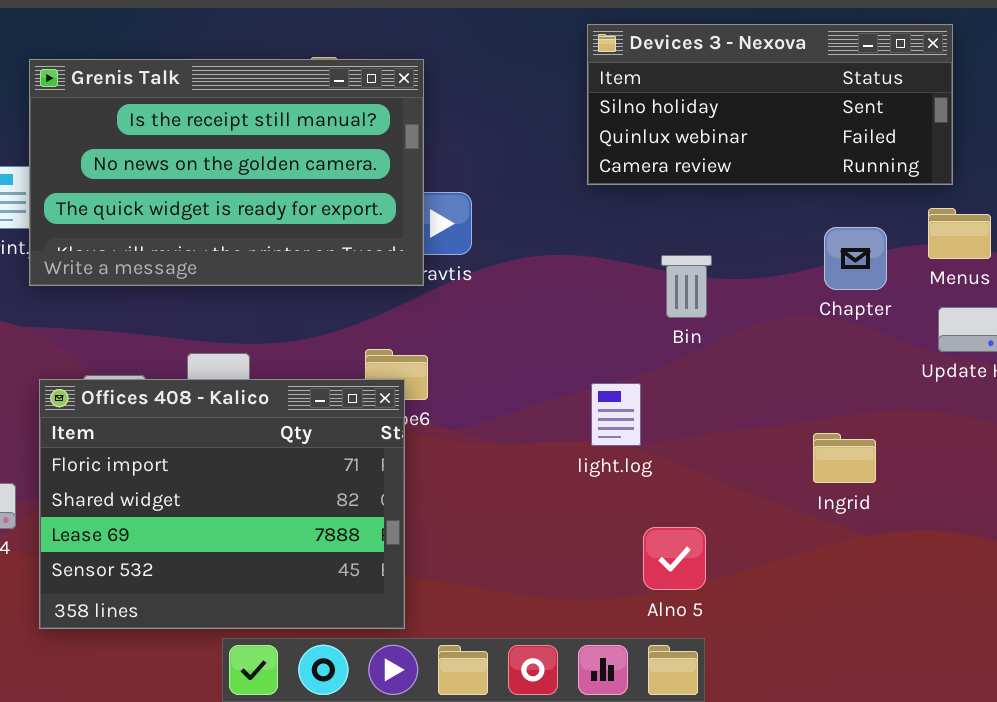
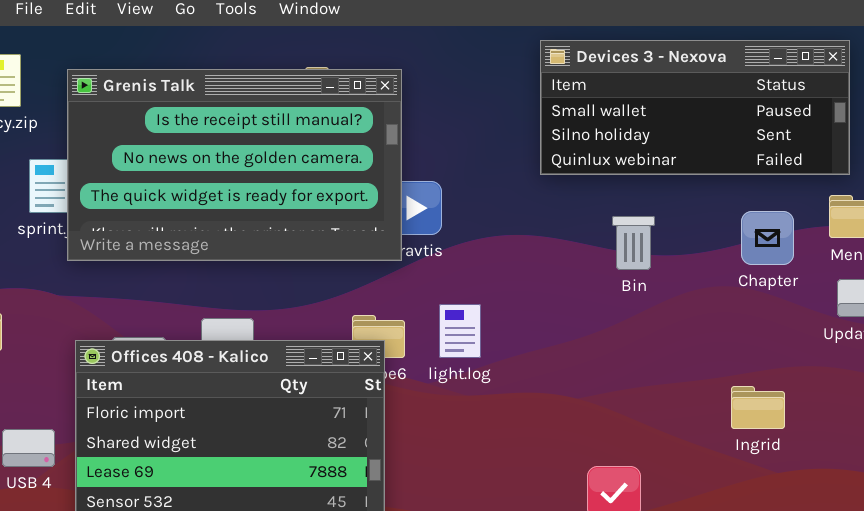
Devices 3 - Nexova: [587,24,953,185] -> [540,40,850,175], scrolled up 1 row
Bin: [661,255,712,318] -> [612,216,655,270], moved
light.log: [591,383,641,446] -> [439,304,481,358], moved

